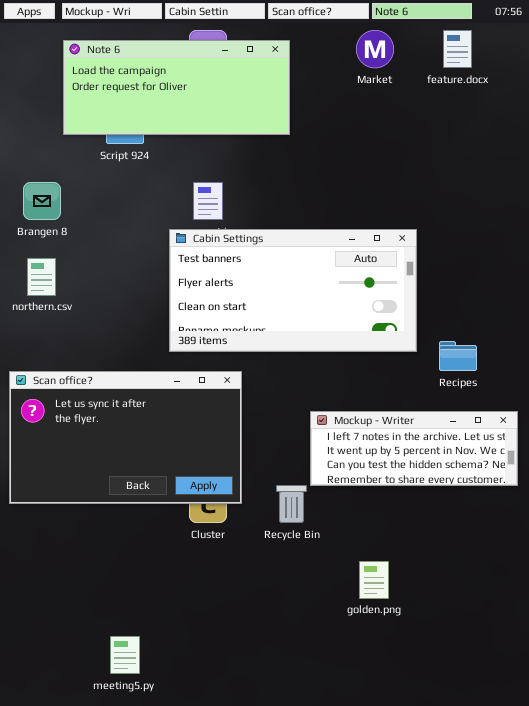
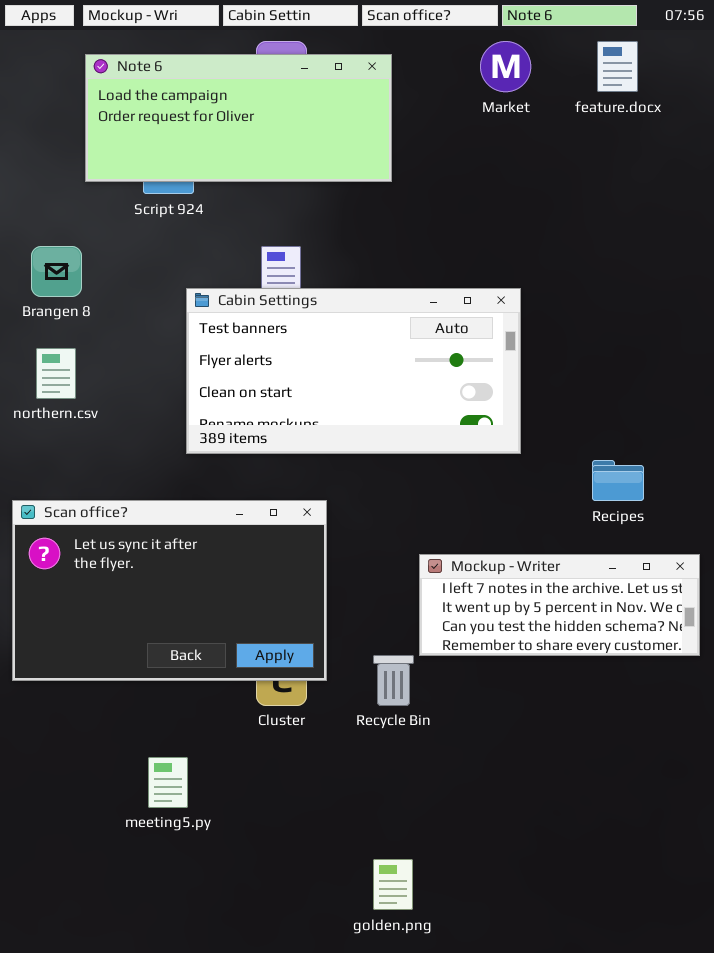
Cabin Settings: [169,229,417,352] -> [186,288,521,454], moved
golden.png: [359,561,389,599] -> [373,859,413,910], moved
meeting5.py: [110,636,140,674] -> [148,757,188,808], moved

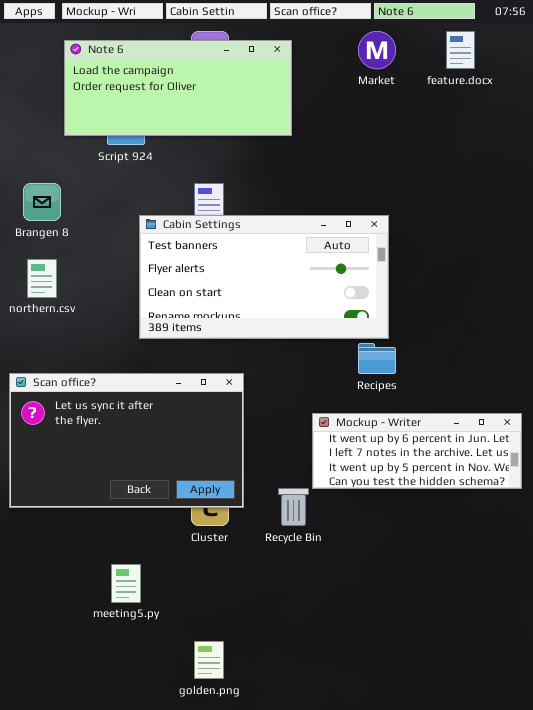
Recipes: [592,460,644,501] -> [358,343,396,374], moved
Mockup - Writer: [419,554,700,656] -> [312,413,522,489], scrolled up 1 row
golden.png: [373,859,413,910] -> [194,641,224,679], moved

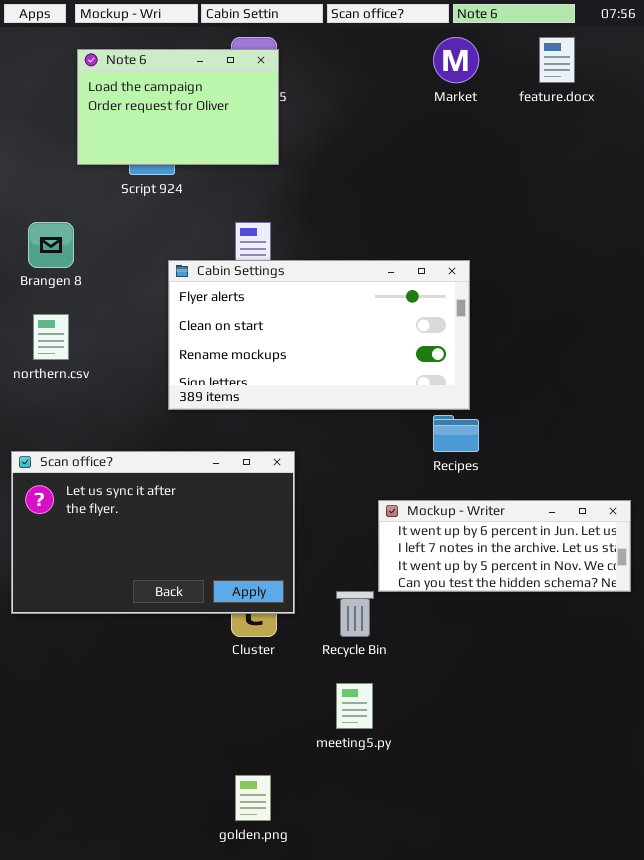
Note 6: [64,40,292,136] -> [77,49,279,165], resized
Cabin Settings: [139,215,389,339] -> [168,260,470,410], scrolled down 1 row
meeting5.py: [111,564,141,603] -> [336,683,373,729], moved

